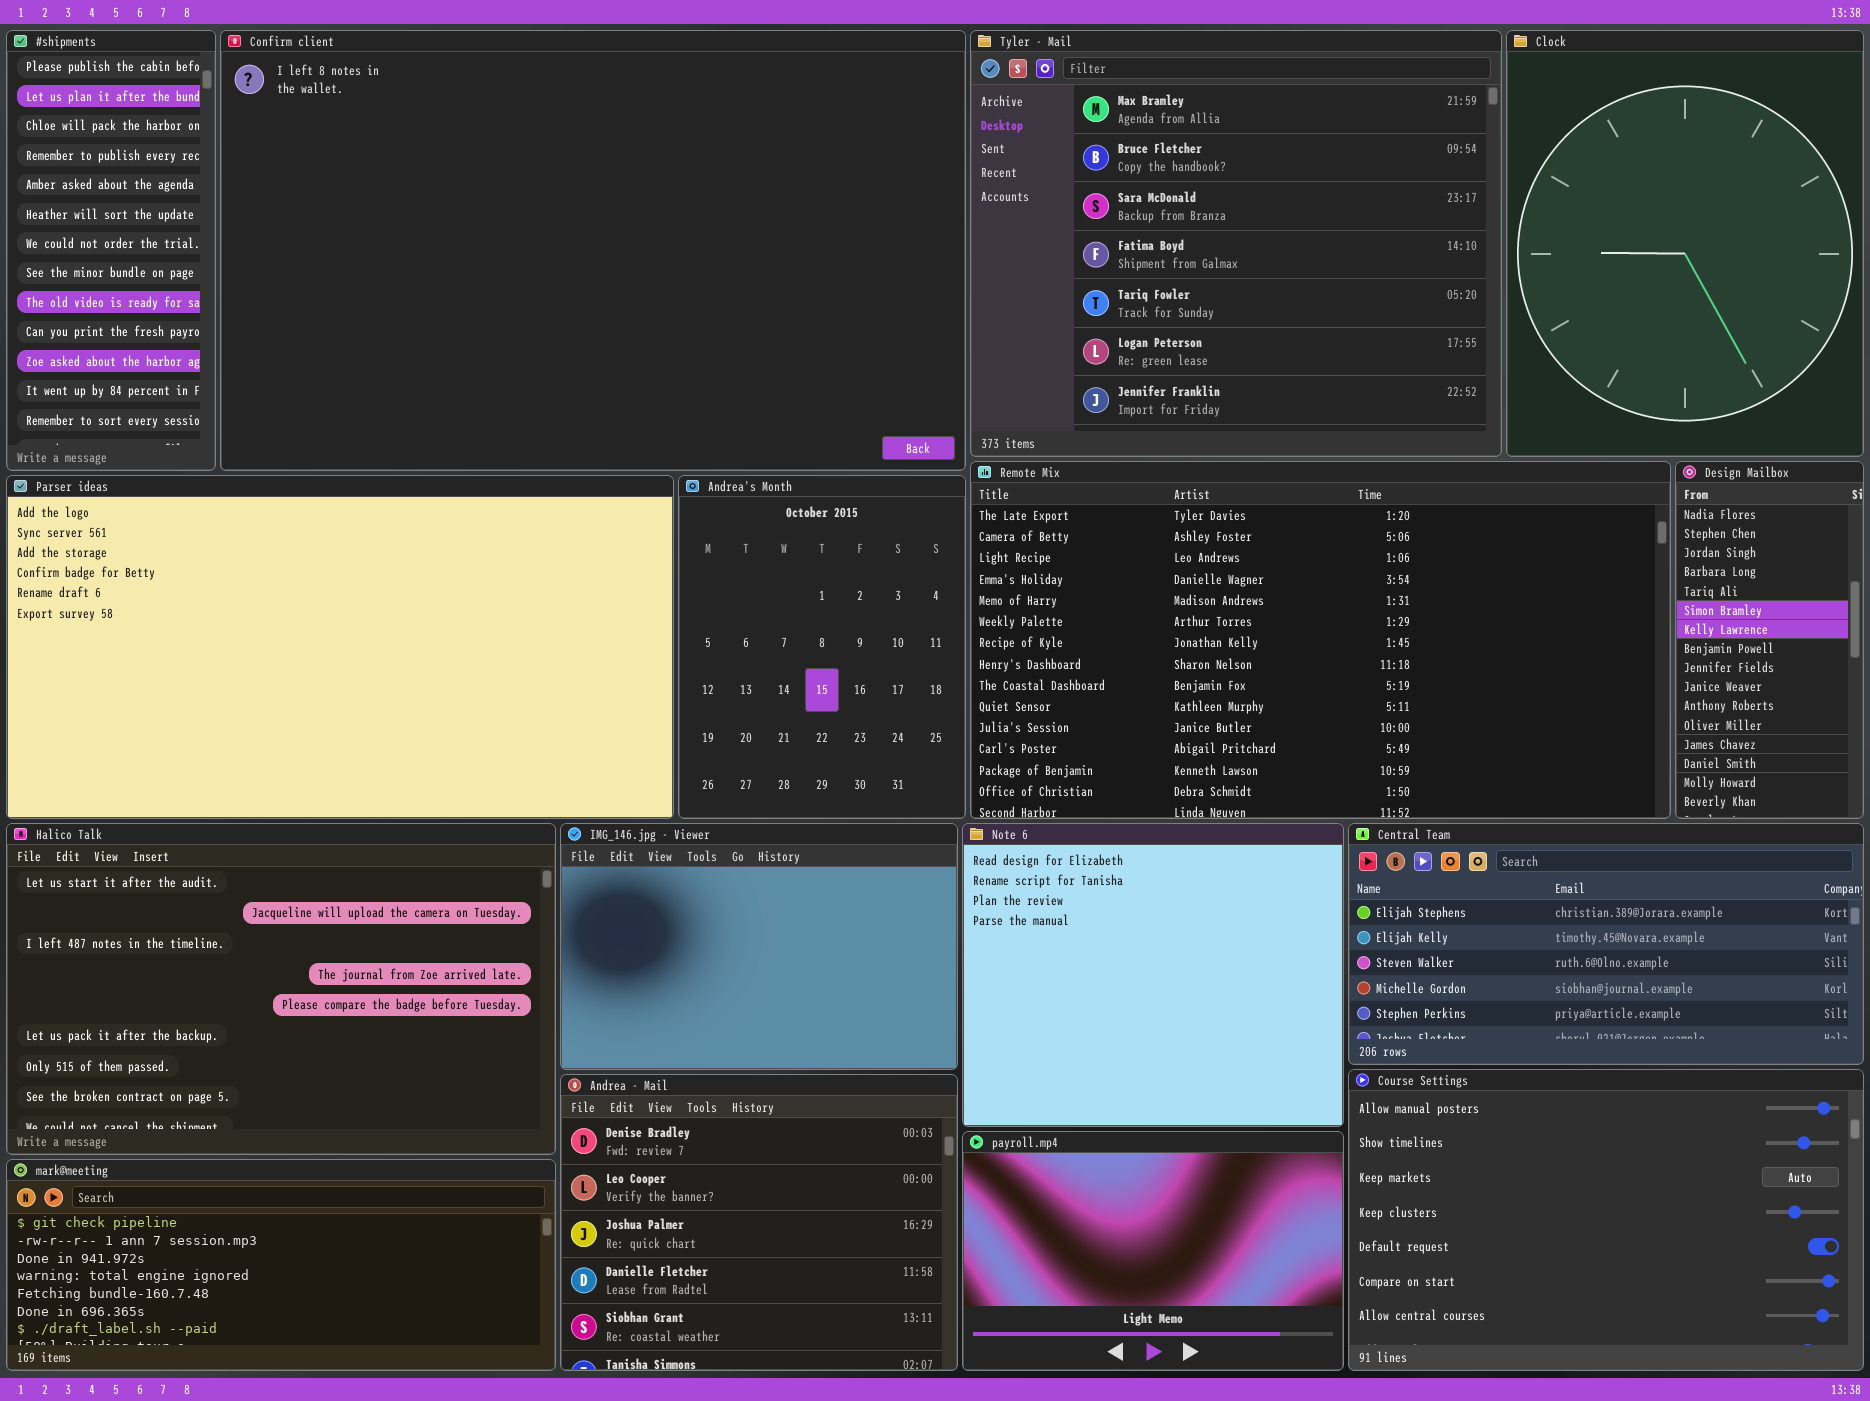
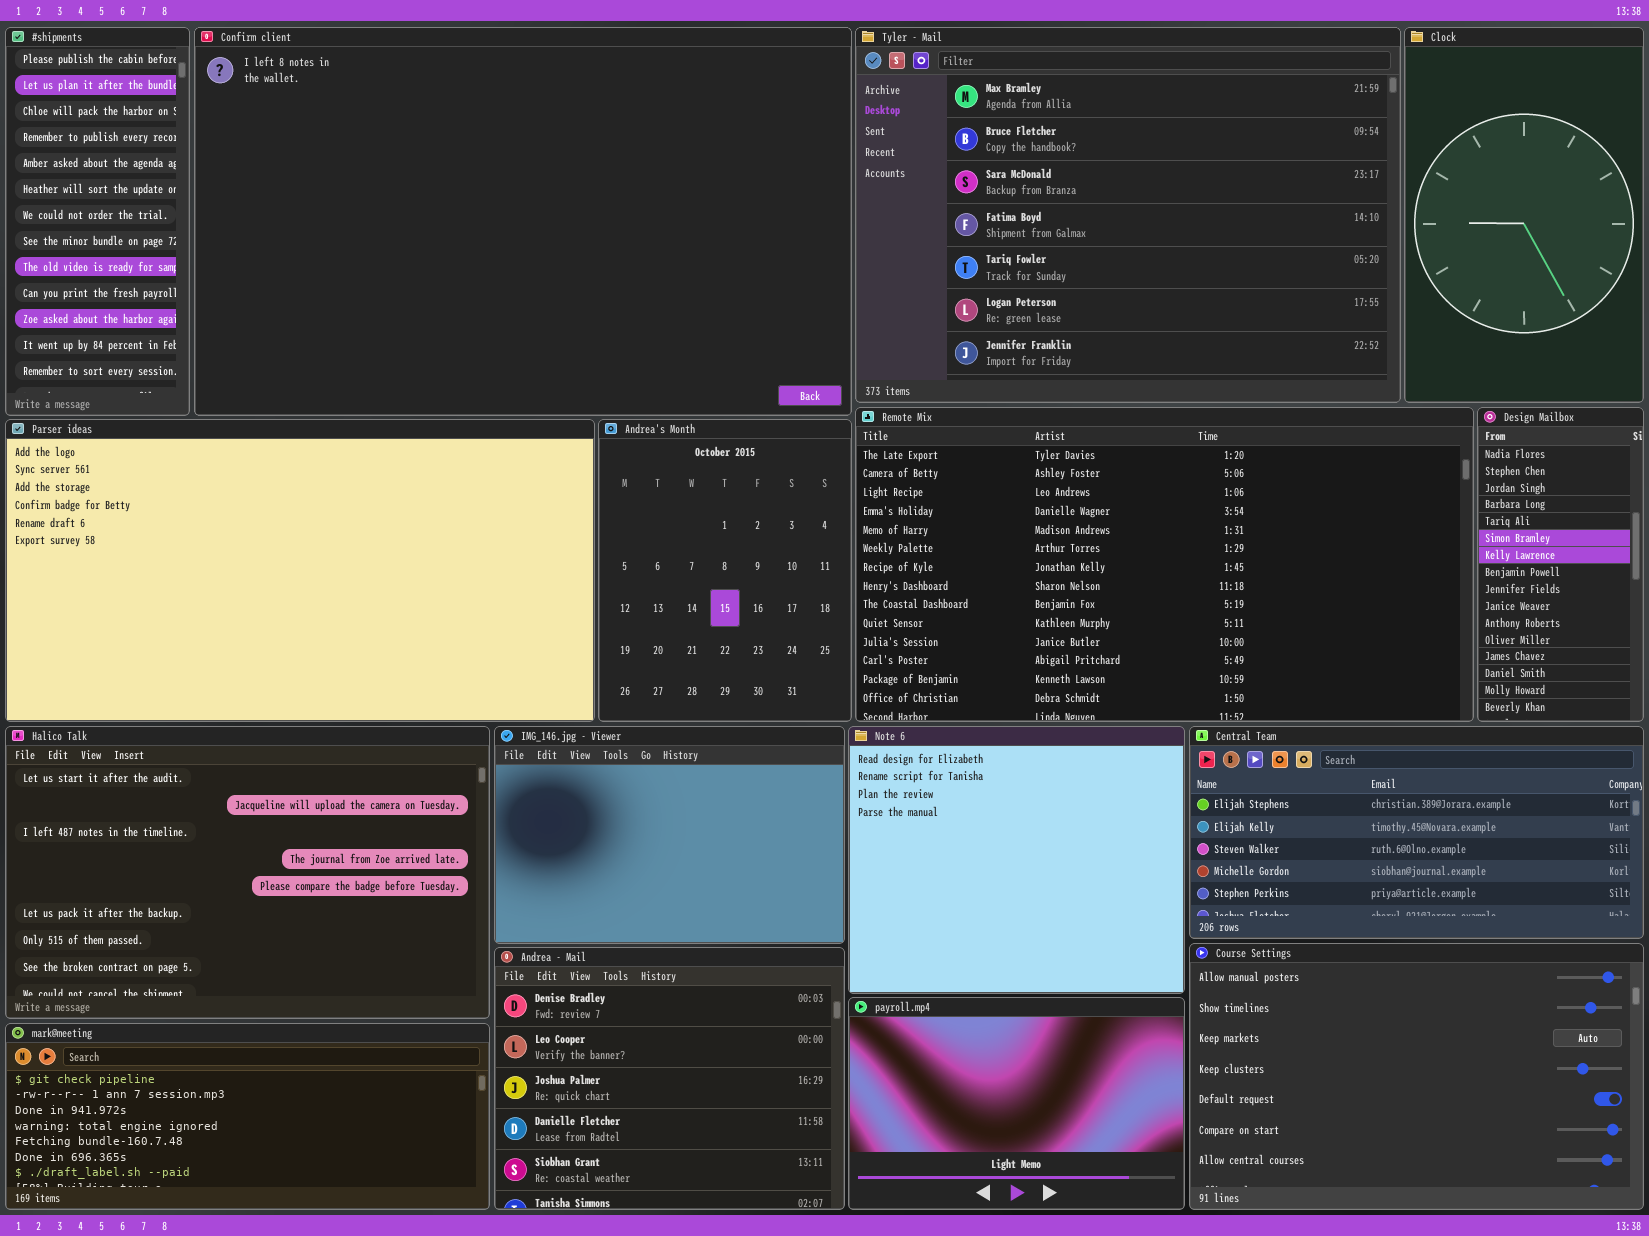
Tyler - Mail: [970,30,1502,457] -> [855,27,1401,403], resized
Clock: [1506,30,1864,457] -> [1404,27,1644,403], resized

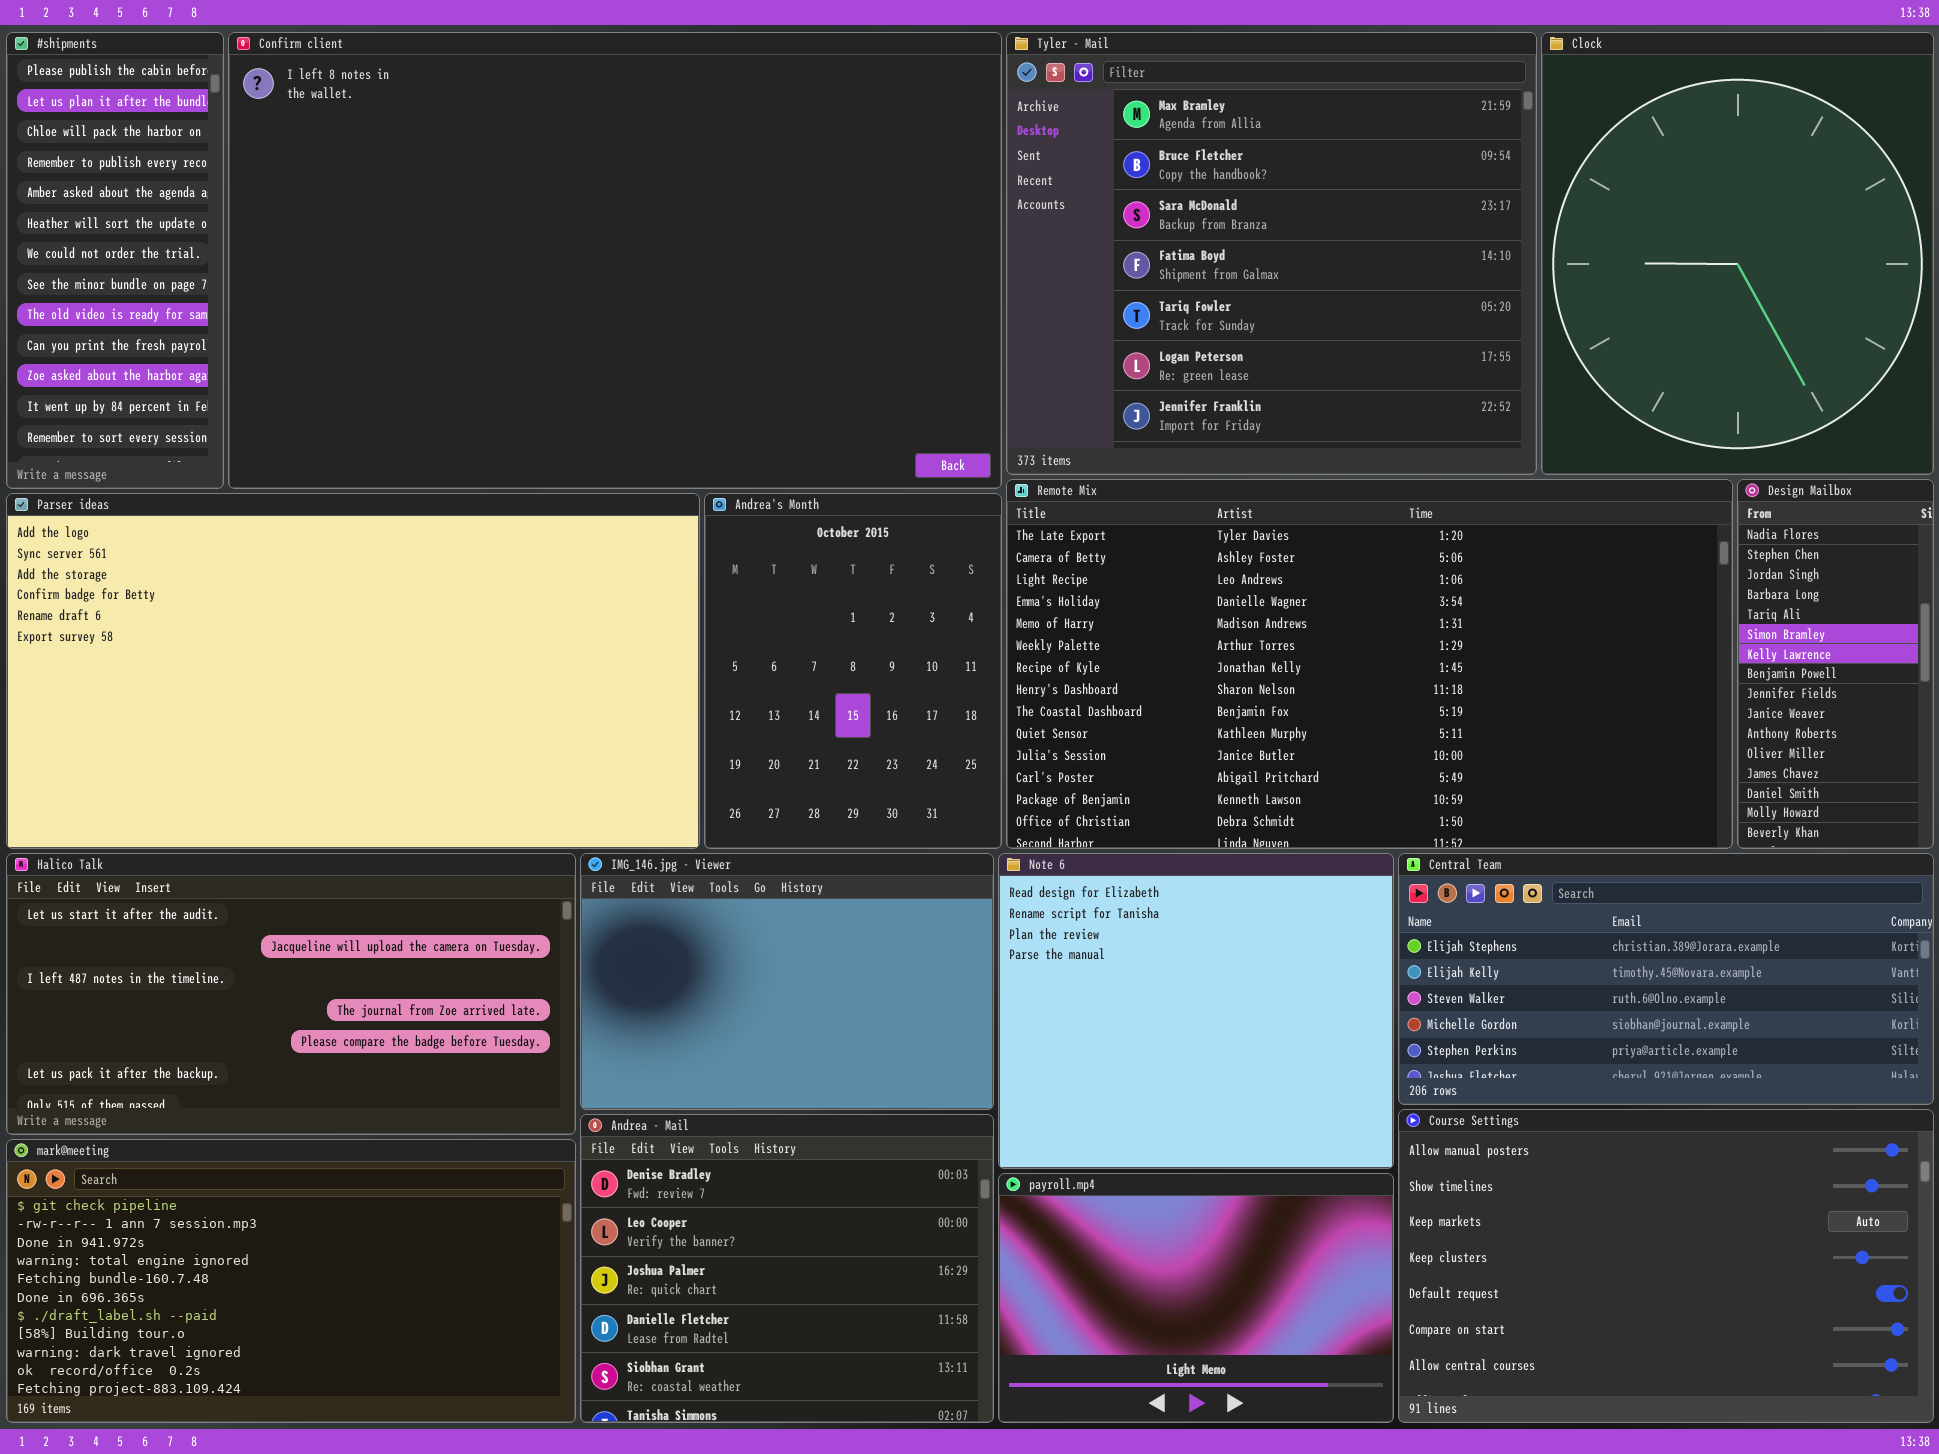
Tyler - Mail: [855,27,1401,403] -> [1006,32,1537,475], resized
Clock: [1404,27,1644,403] -> [1541,32,1934,475], resized
Halico Talk: [5,726,490,1019] -> [6,853,576,1135], resized
mark@meeting: [5,1023,490,1210] -> [6,1139,576,1423], resized

